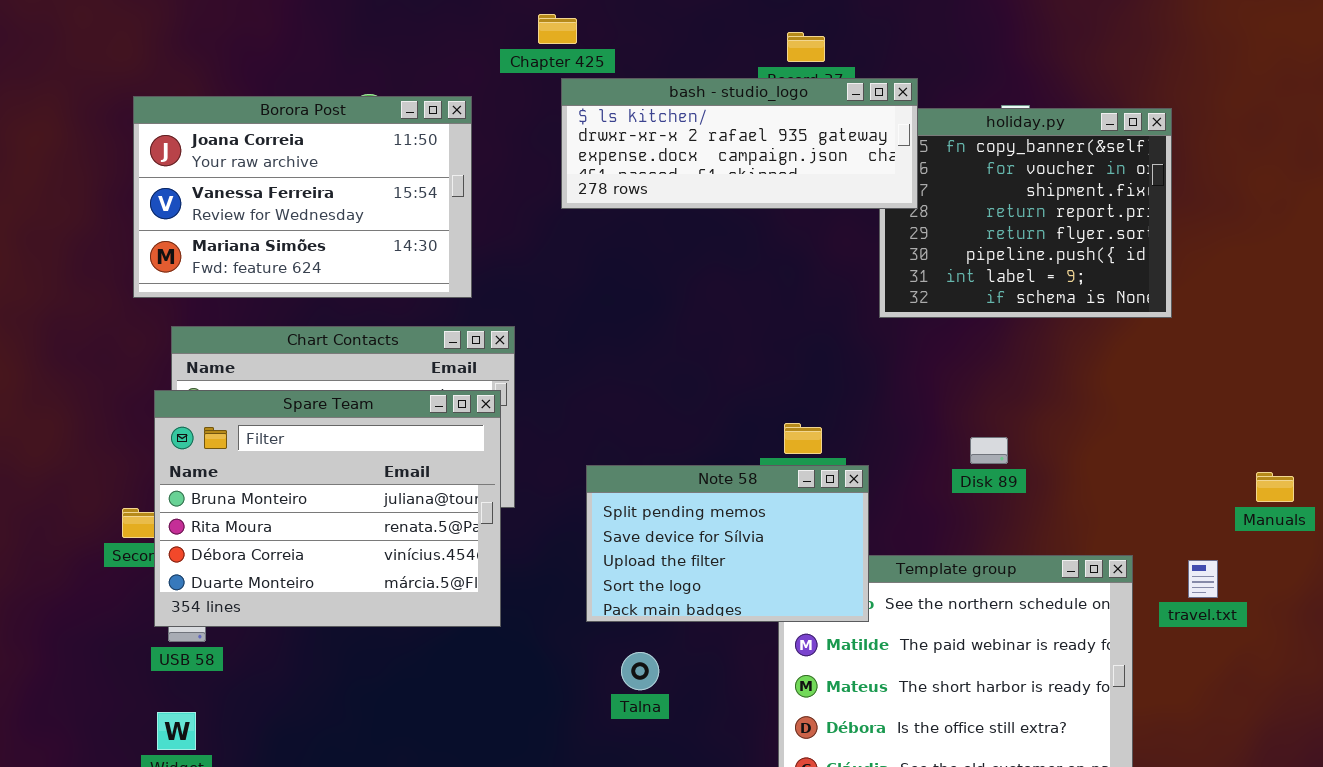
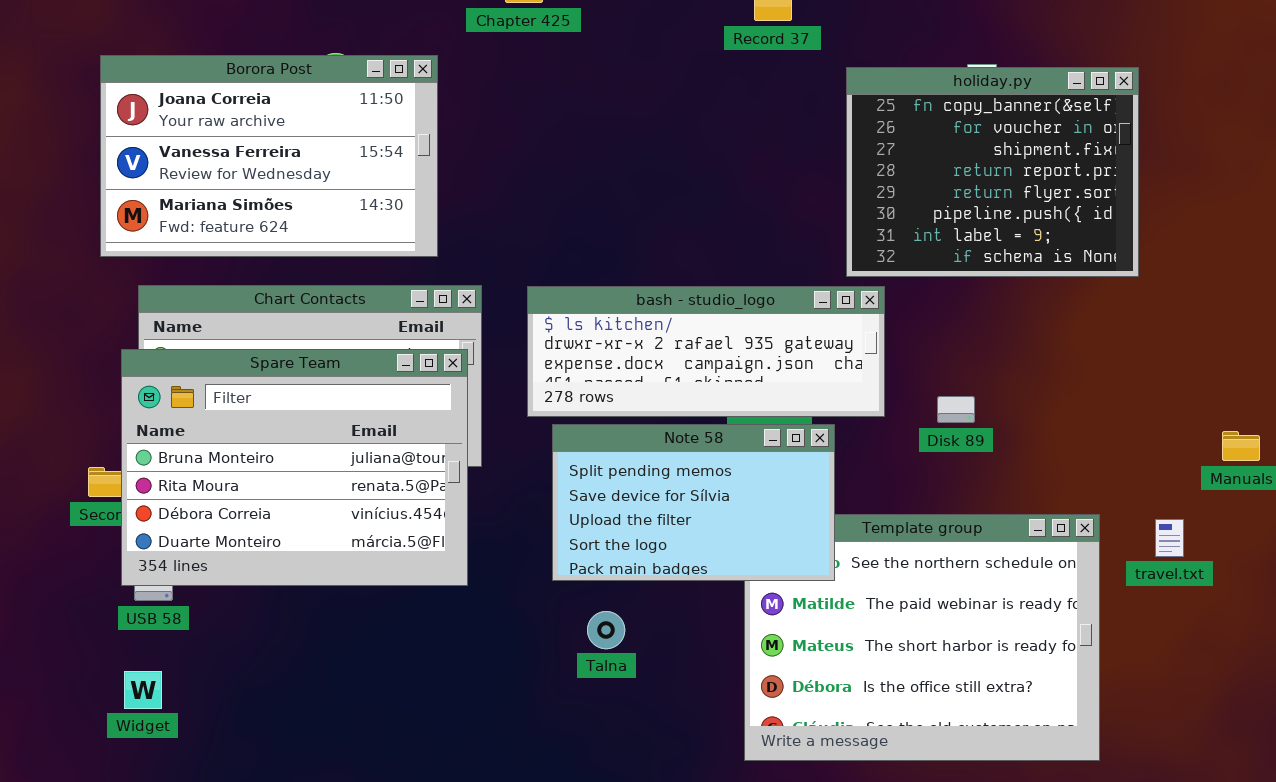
bash - studio_logo: [561,78,918,209] -> [527,286,885,417], moved

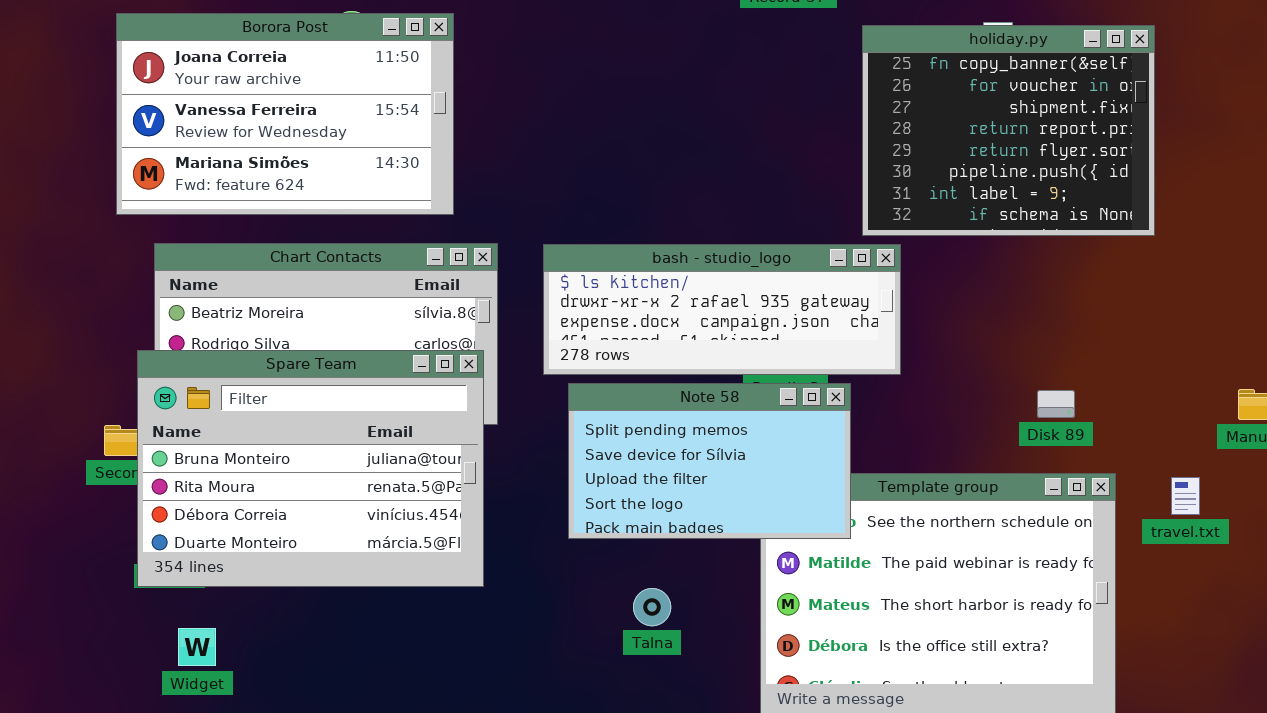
Spare Team: [121,349,468,586] -> [137,350,484,587], moved
Disk 89: [937,396,975,423] -> [1037,390,1075,418], moved
Talna: [587,611,625,649] -> [633,588,671,626], moved
Widget: [124,671,162,709] -> [178,628,216,666], moved

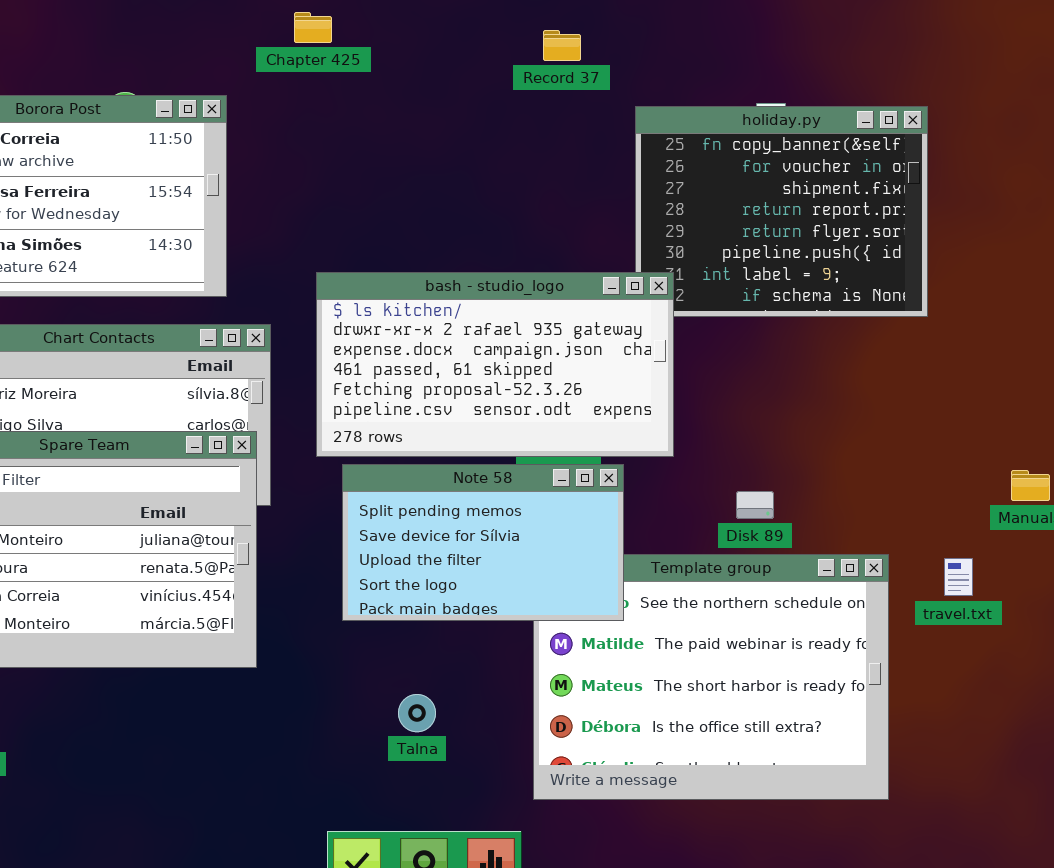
bash - studio_logo: [543,244,901,375] -> [316,272,674,457], resized
Disk 89: [1037,390,1075,418] -> [736,491,774,519], moved
Talna: [633,588,671,626] -> [398,694,436,732], moved

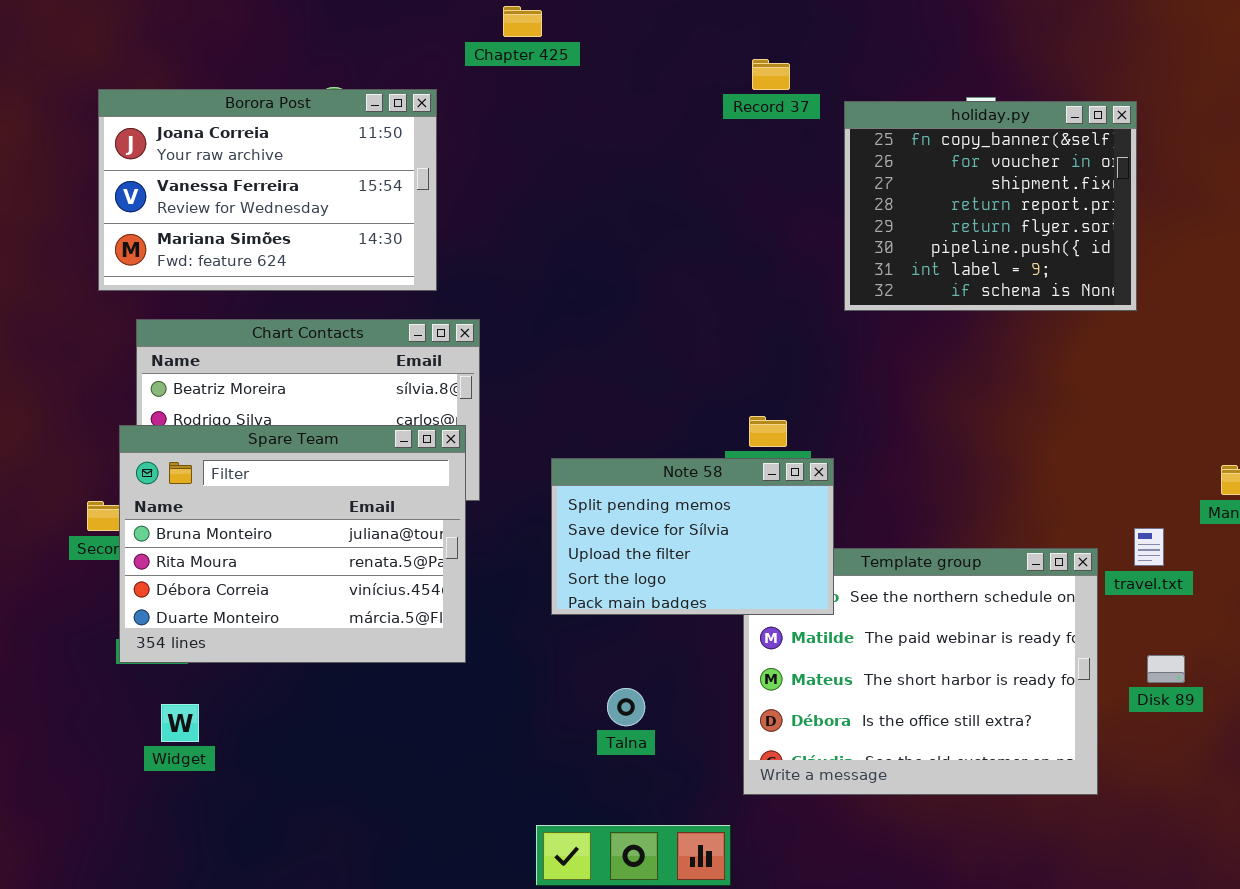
Record 37: [543,30,581,61] -> [752,59,790,90], moved
bash - studio_logo: [316,272,674,457] -> none, closed
Disk 89: [736,491,774,519] -> [1147,655,1185,683], moved
travel.txt: [944,558,973,596] -> [1134,528,1164,566], moved

